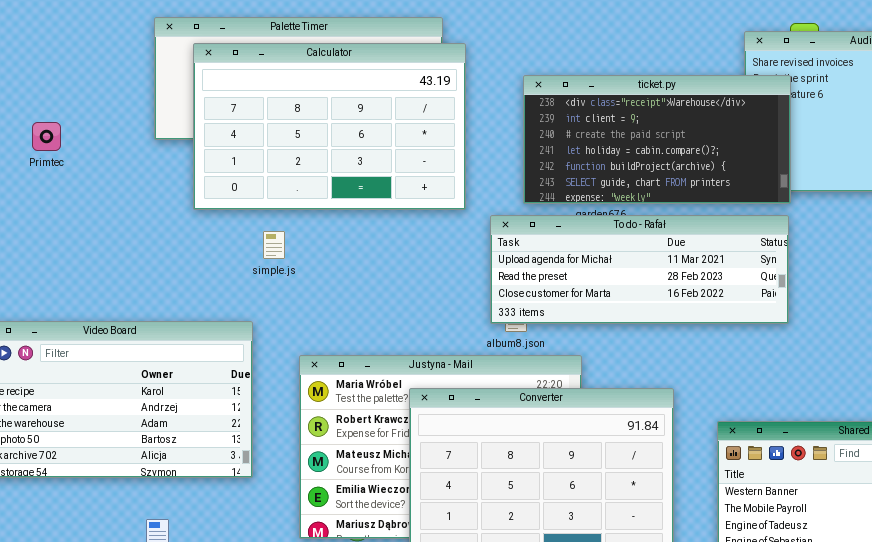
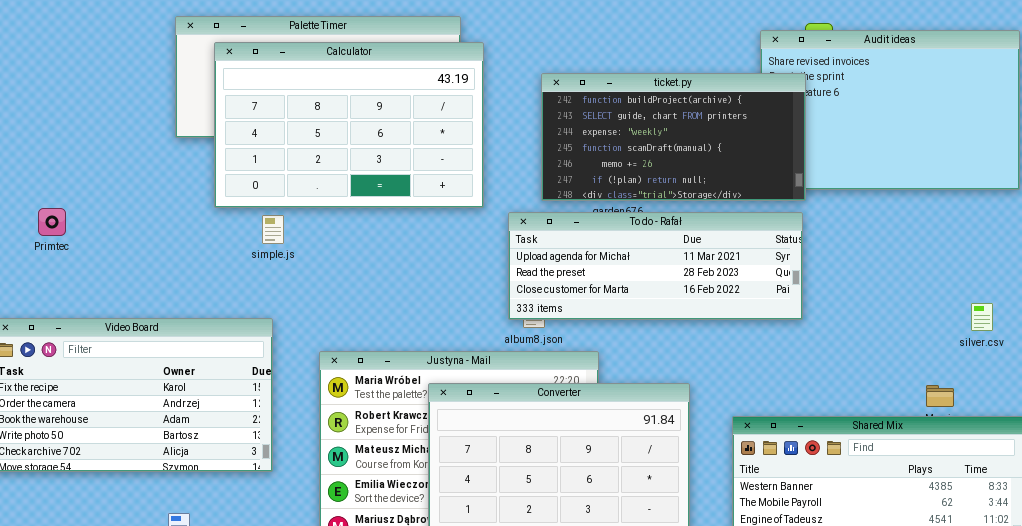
ticket.py: [523,75,791,204] -> [541,73,806,201], scrolled down 4 rows
Primtec: [32,122,61,151] -> [38,208,66,236], moved
simple.js: [263,231,285,259] -> [262,215,284,244], moved

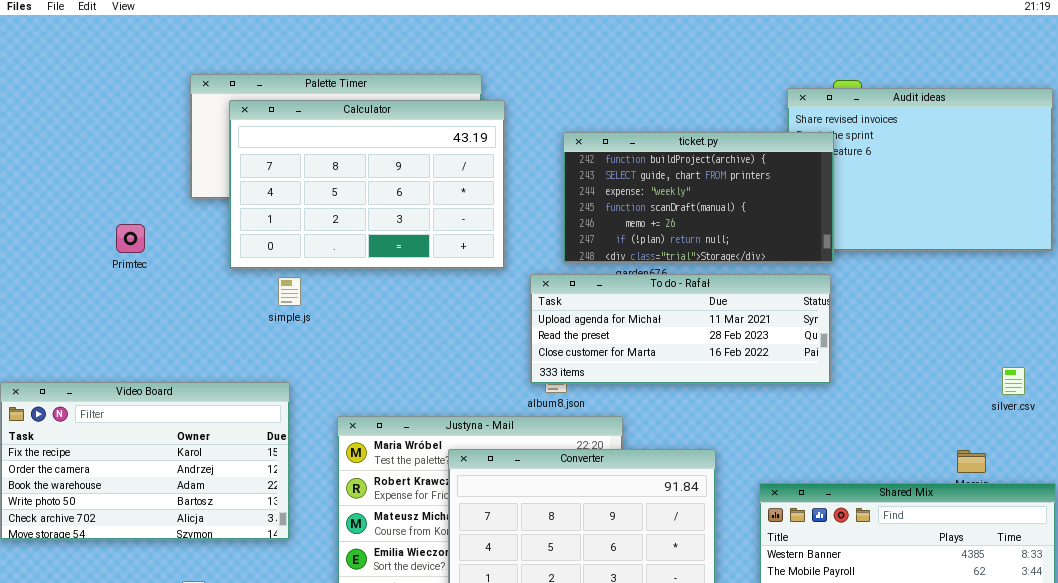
Primtec: [38,208,66,236] -> [116,224,145,253], moved

